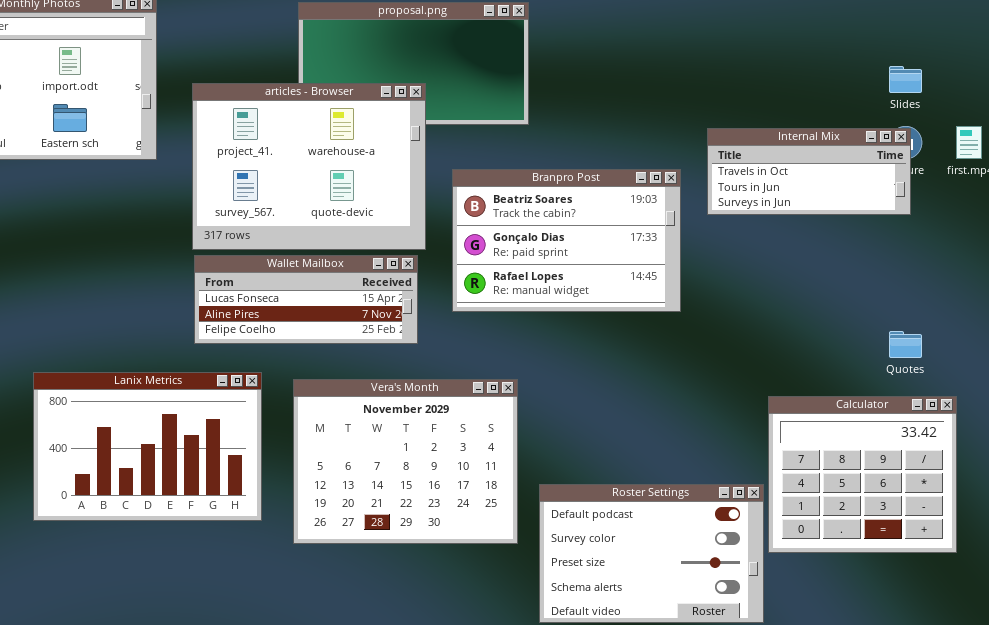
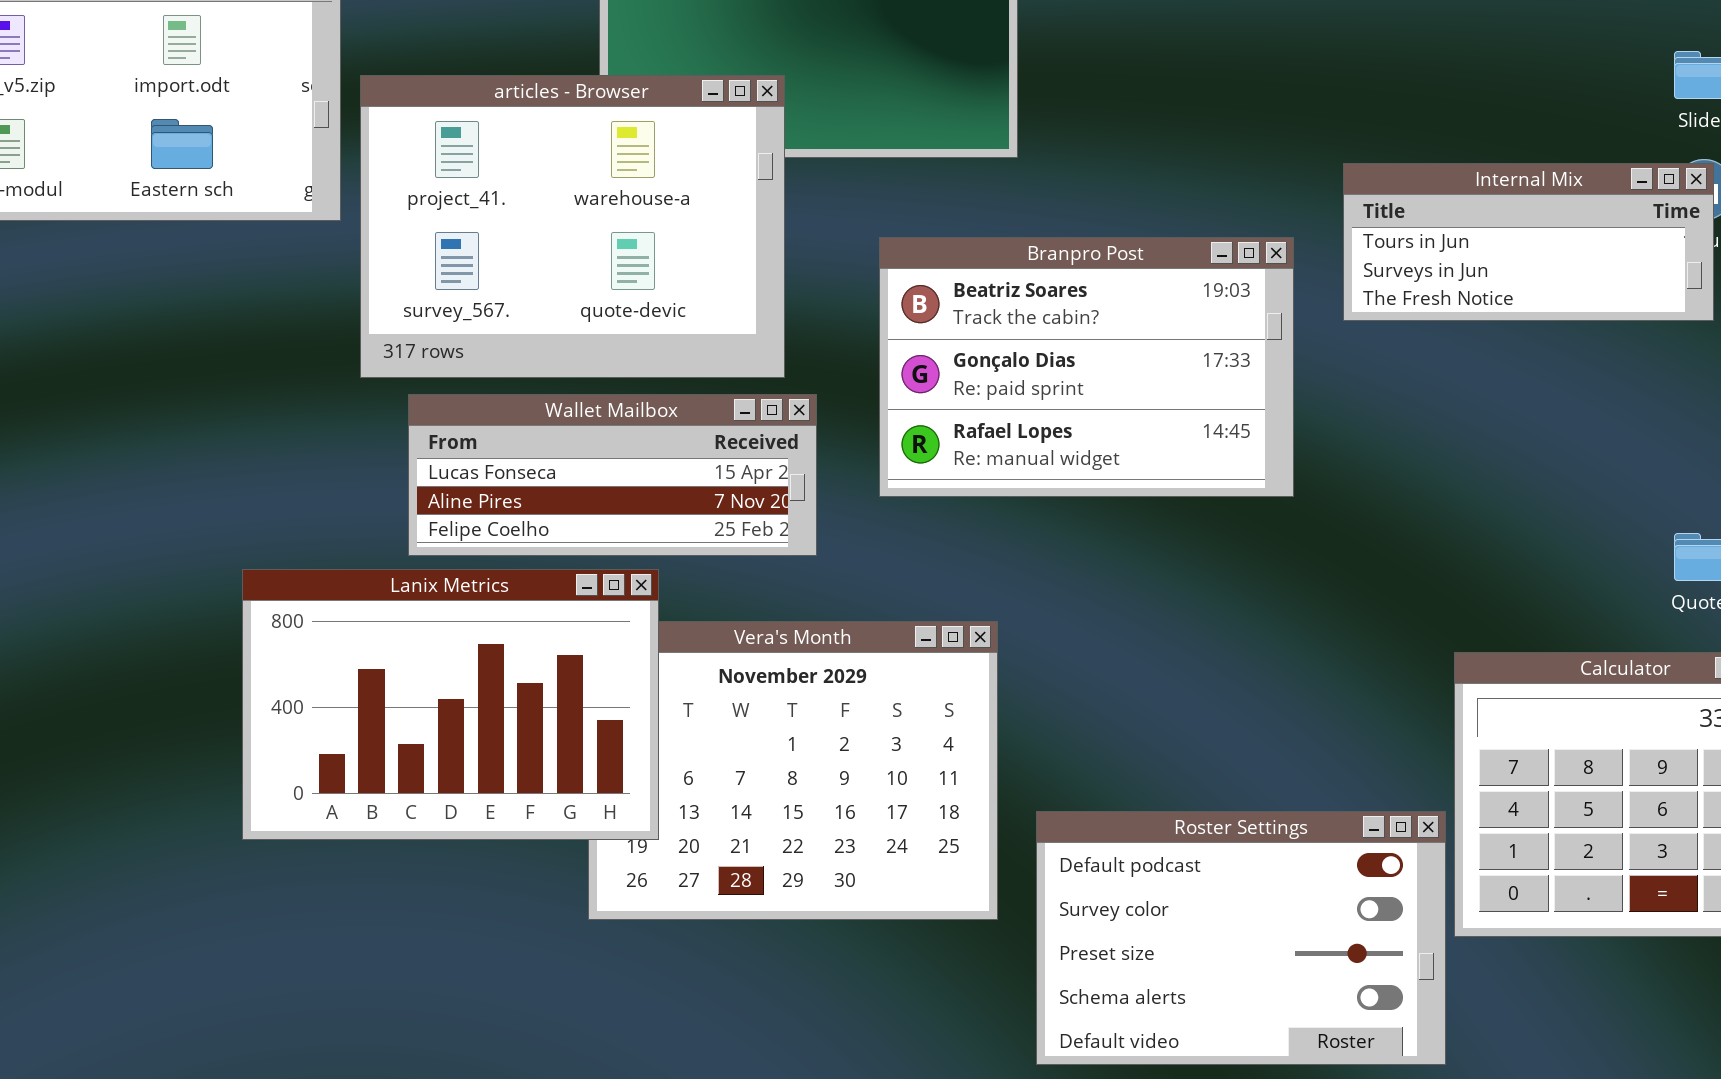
articles - Browser: [192,83,426,250] -> [360,75,785,378], moved
Internal Mix: [707,128,911,215] -> [1343,163,1714,321], scrolled down 1 row
Lanix Metrics: [33,372,262,521] -> [242,569,659,840], moved

